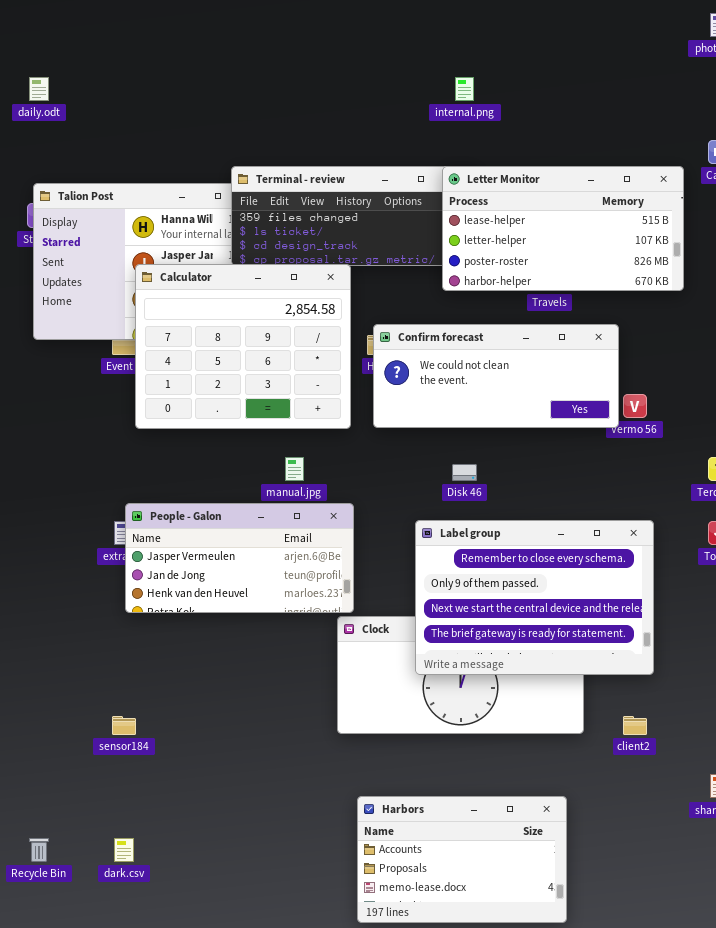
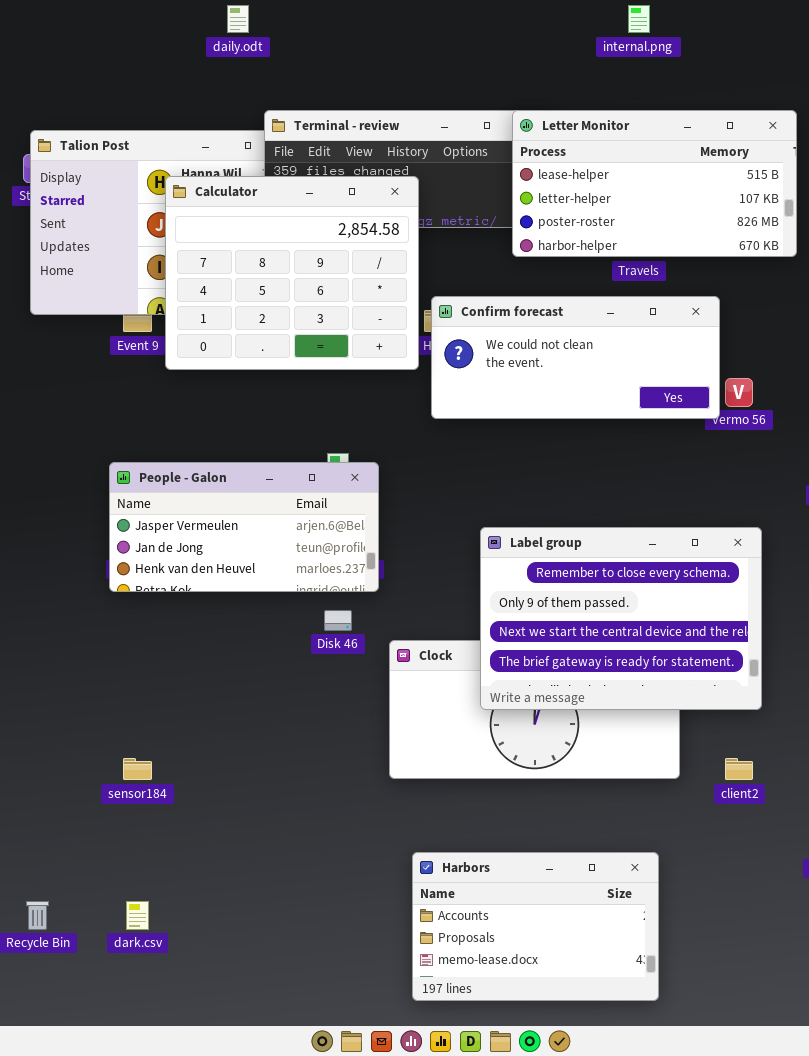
daily.odt: [29,77,49,101] -> [227,5,249,33], moved
internal.png: [455,77,474,101] -> [628,5,650,33], moved
Calculator: [135,264,351,429] -> [165,176,419,370], moved
Disk 46: [452,464,477,481] -> [324,610,352,631], moved
People - Galon: [125,503,354,613] -> [109,462,379,592], moved

